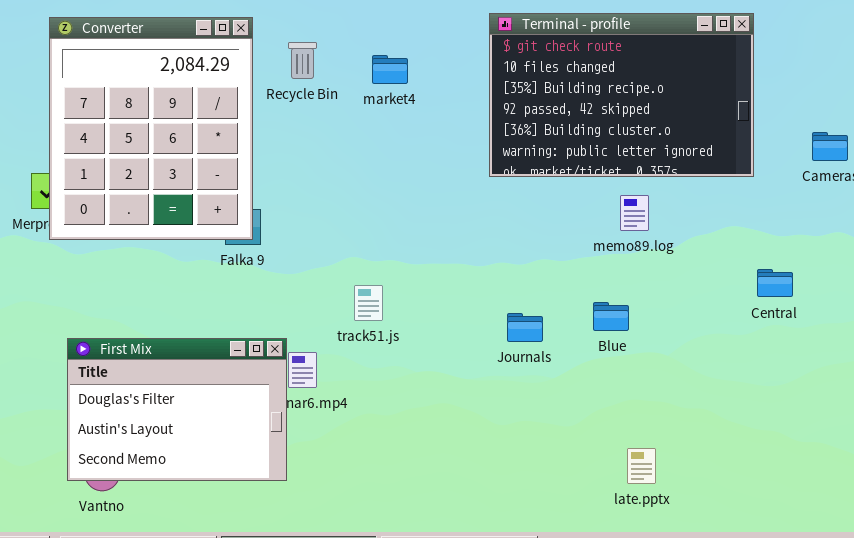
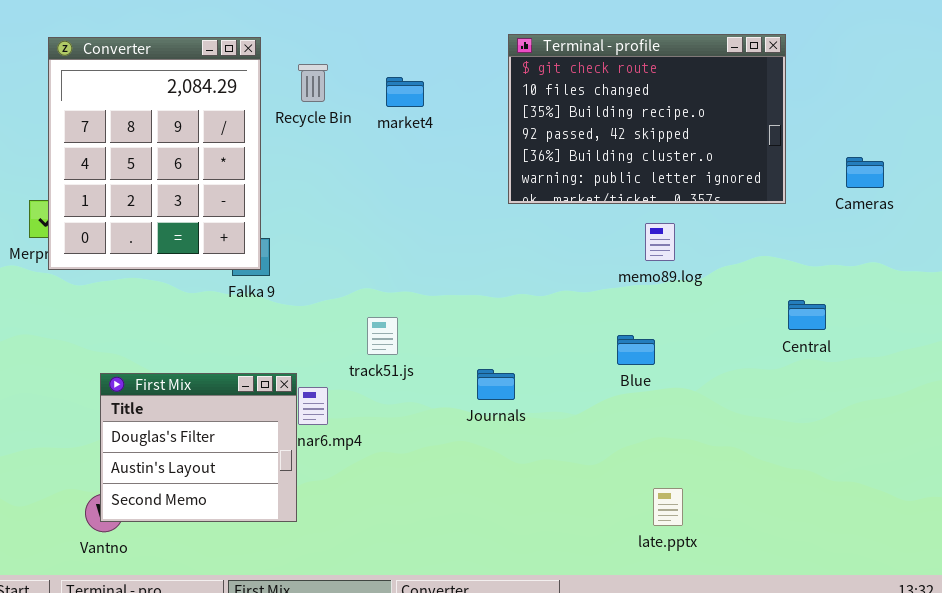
Journals: [507,313,543,342] -> [477,369,515,400], moved
First Mix: [67,338,287,481] -> [100,373,297,522], resized

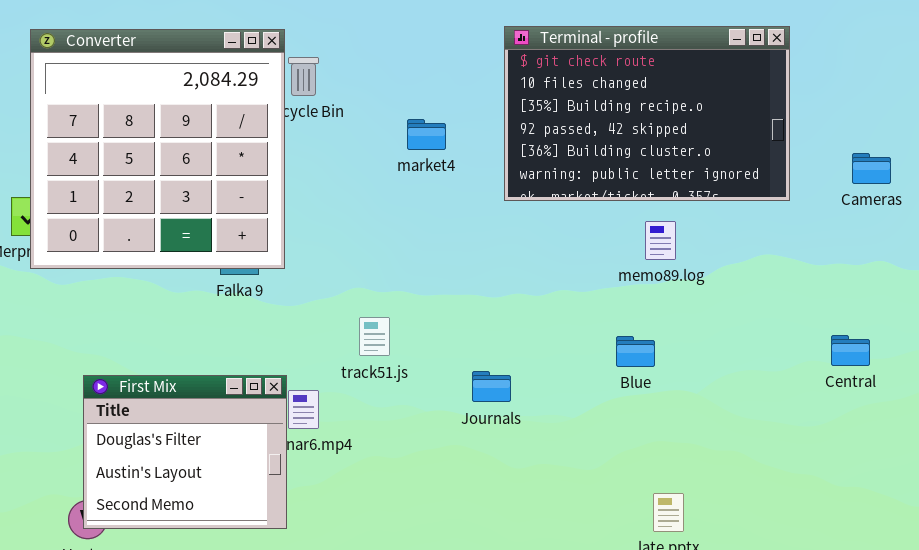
Converter: [48,37,261,270] -> [30,29,285,269], resized
market4: [386,77,424,107] -> [407,119,446,150], moved
Central: [788,300,826,330] -> [831,335,870,366], moved

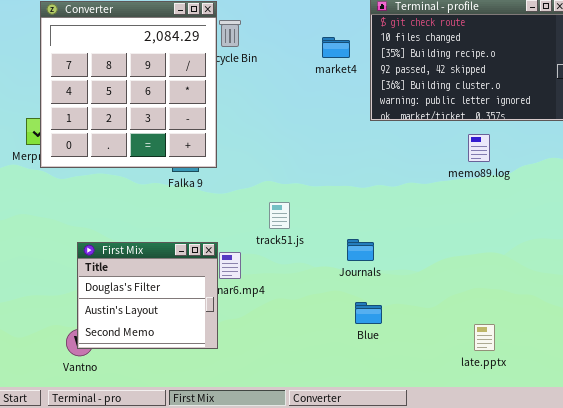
market4: [407,119,446,150] -> [322,37,350,58], moved
Blue: [616,336,655,367] -> [355,302,382,324], moved

